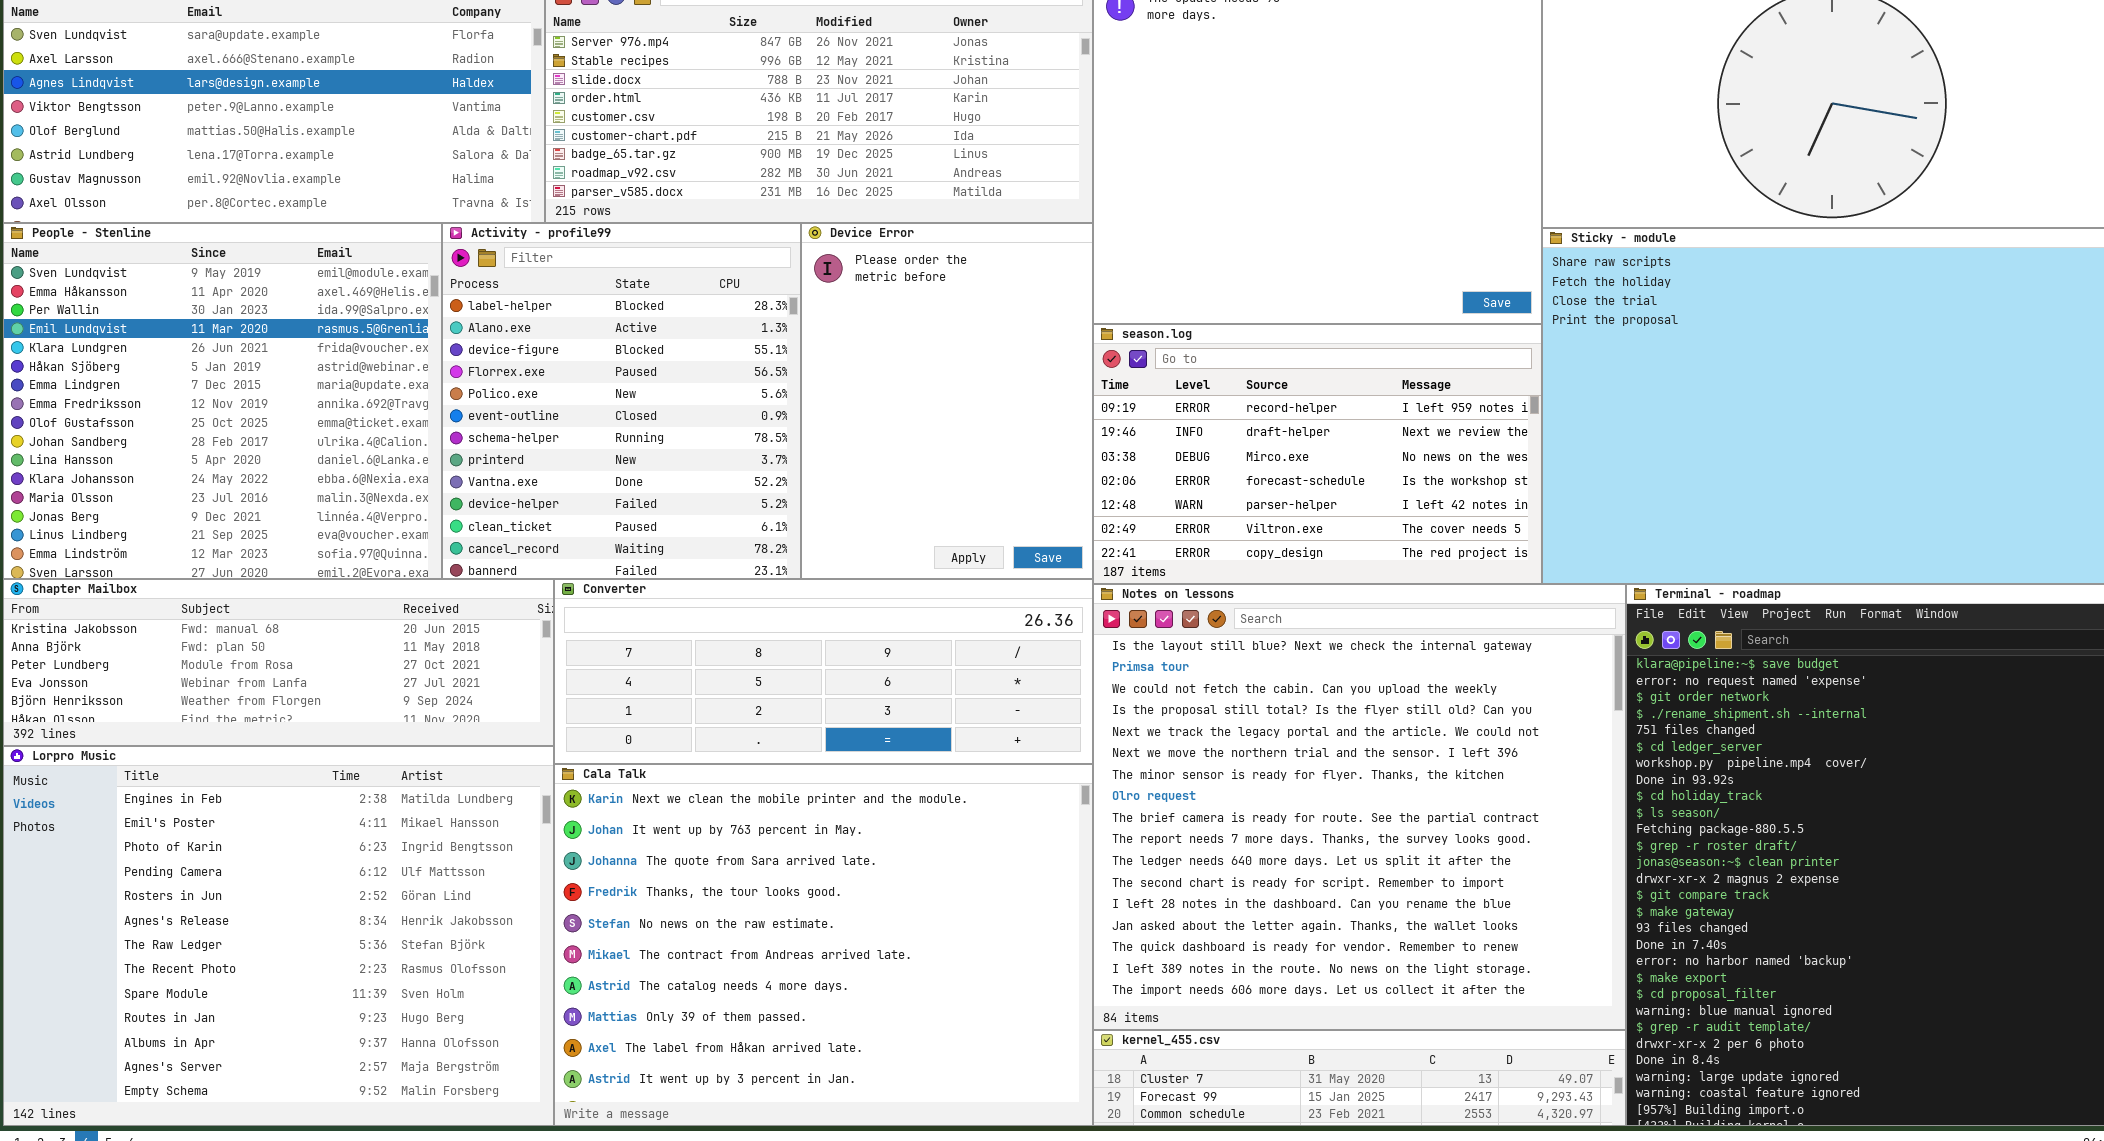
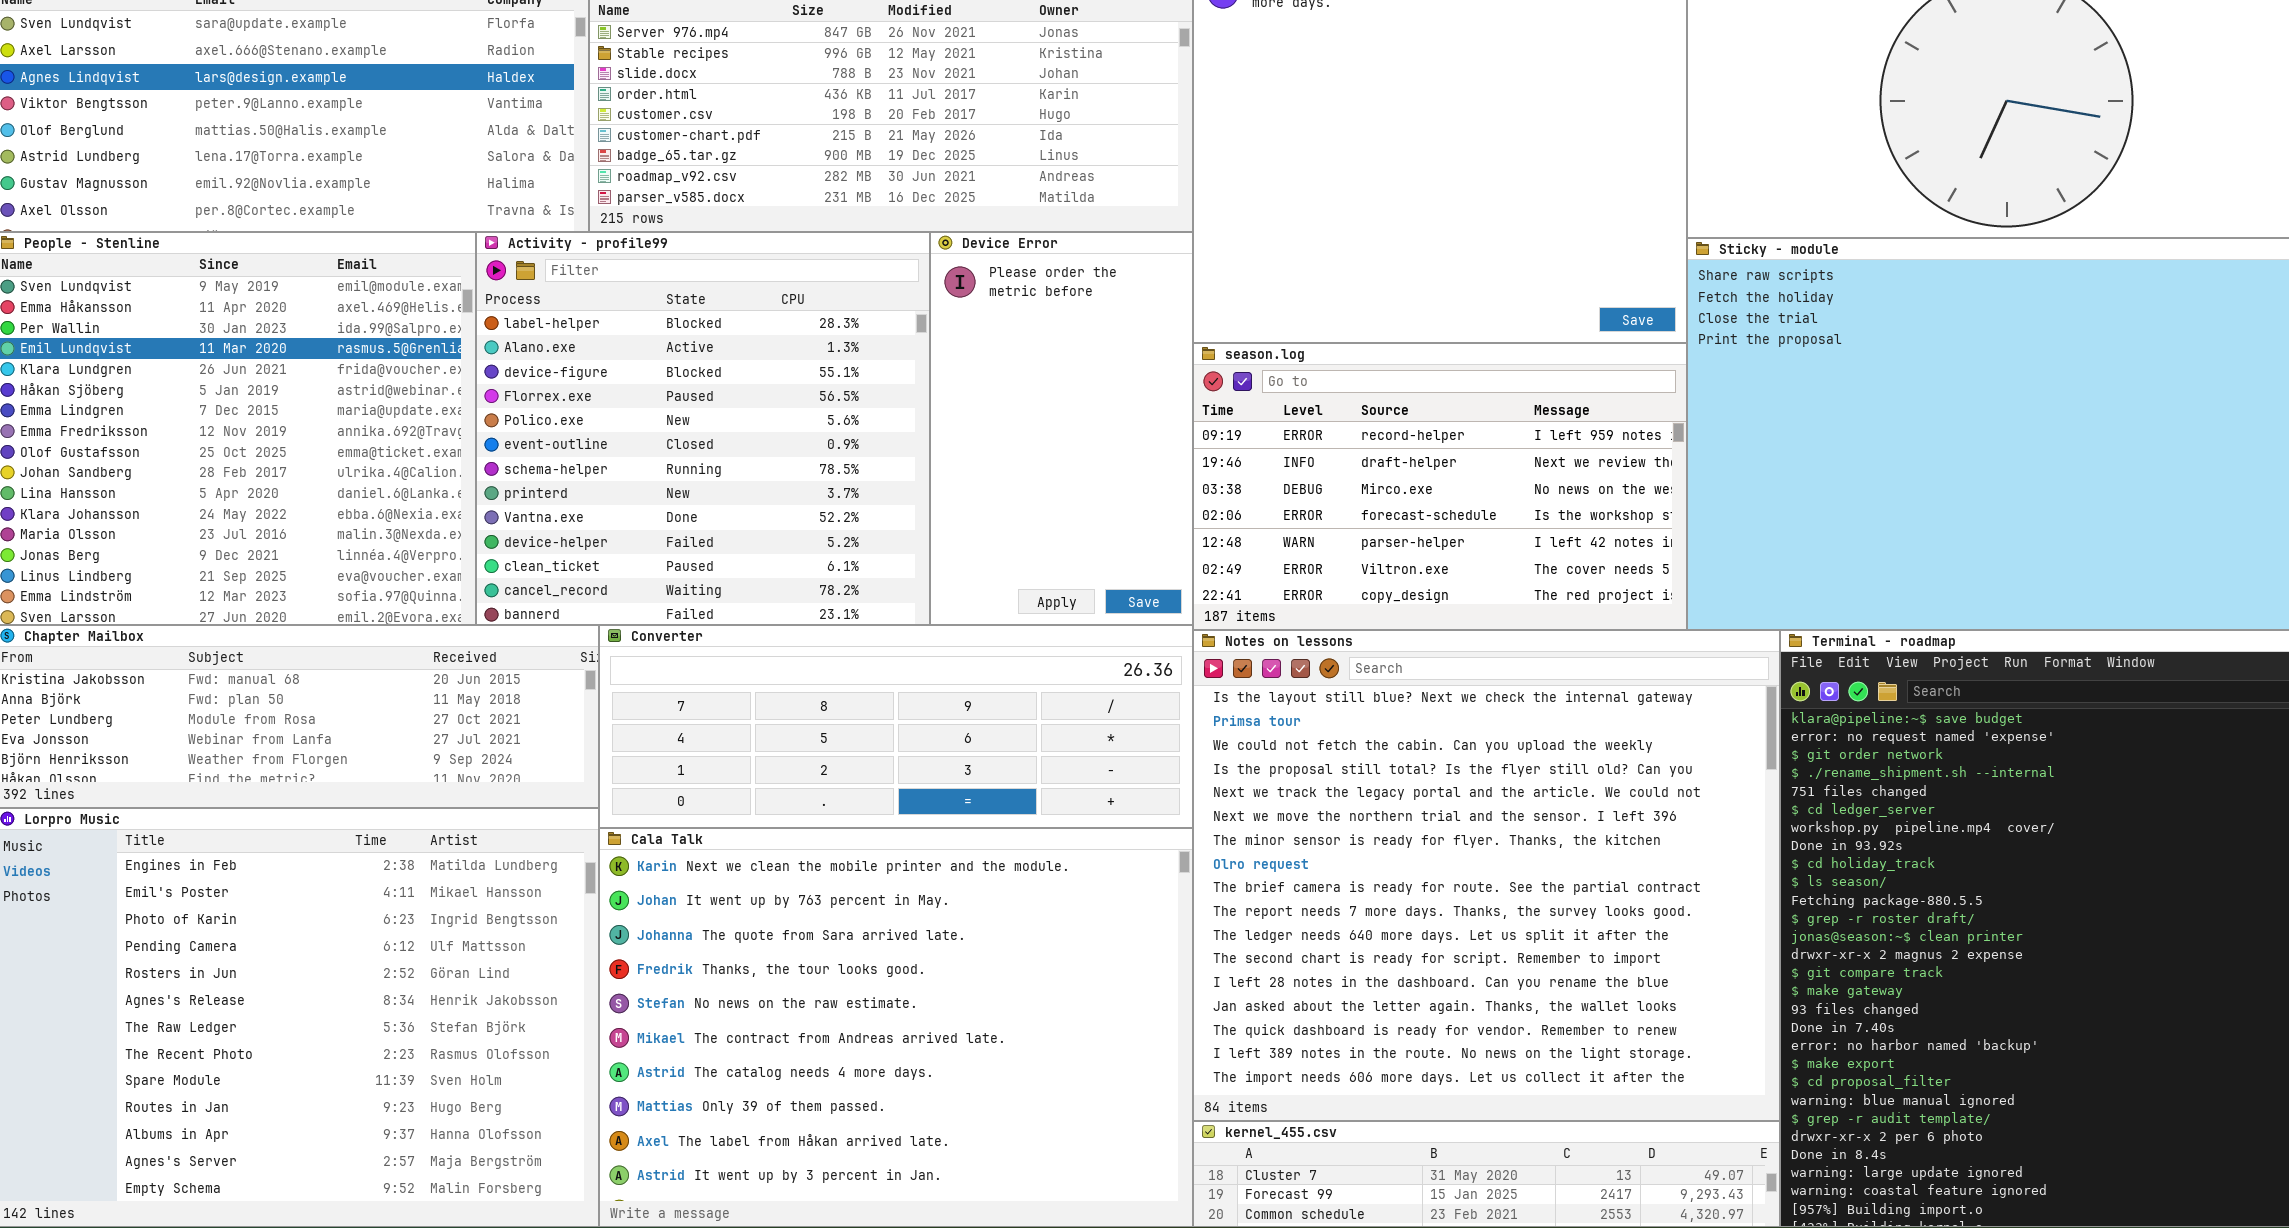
Activity - profile99: [442,223,801,579] -> [476,232,930,625], resized
Device Error: [801,223,1093,579] -> [930,232,1193,625], resized

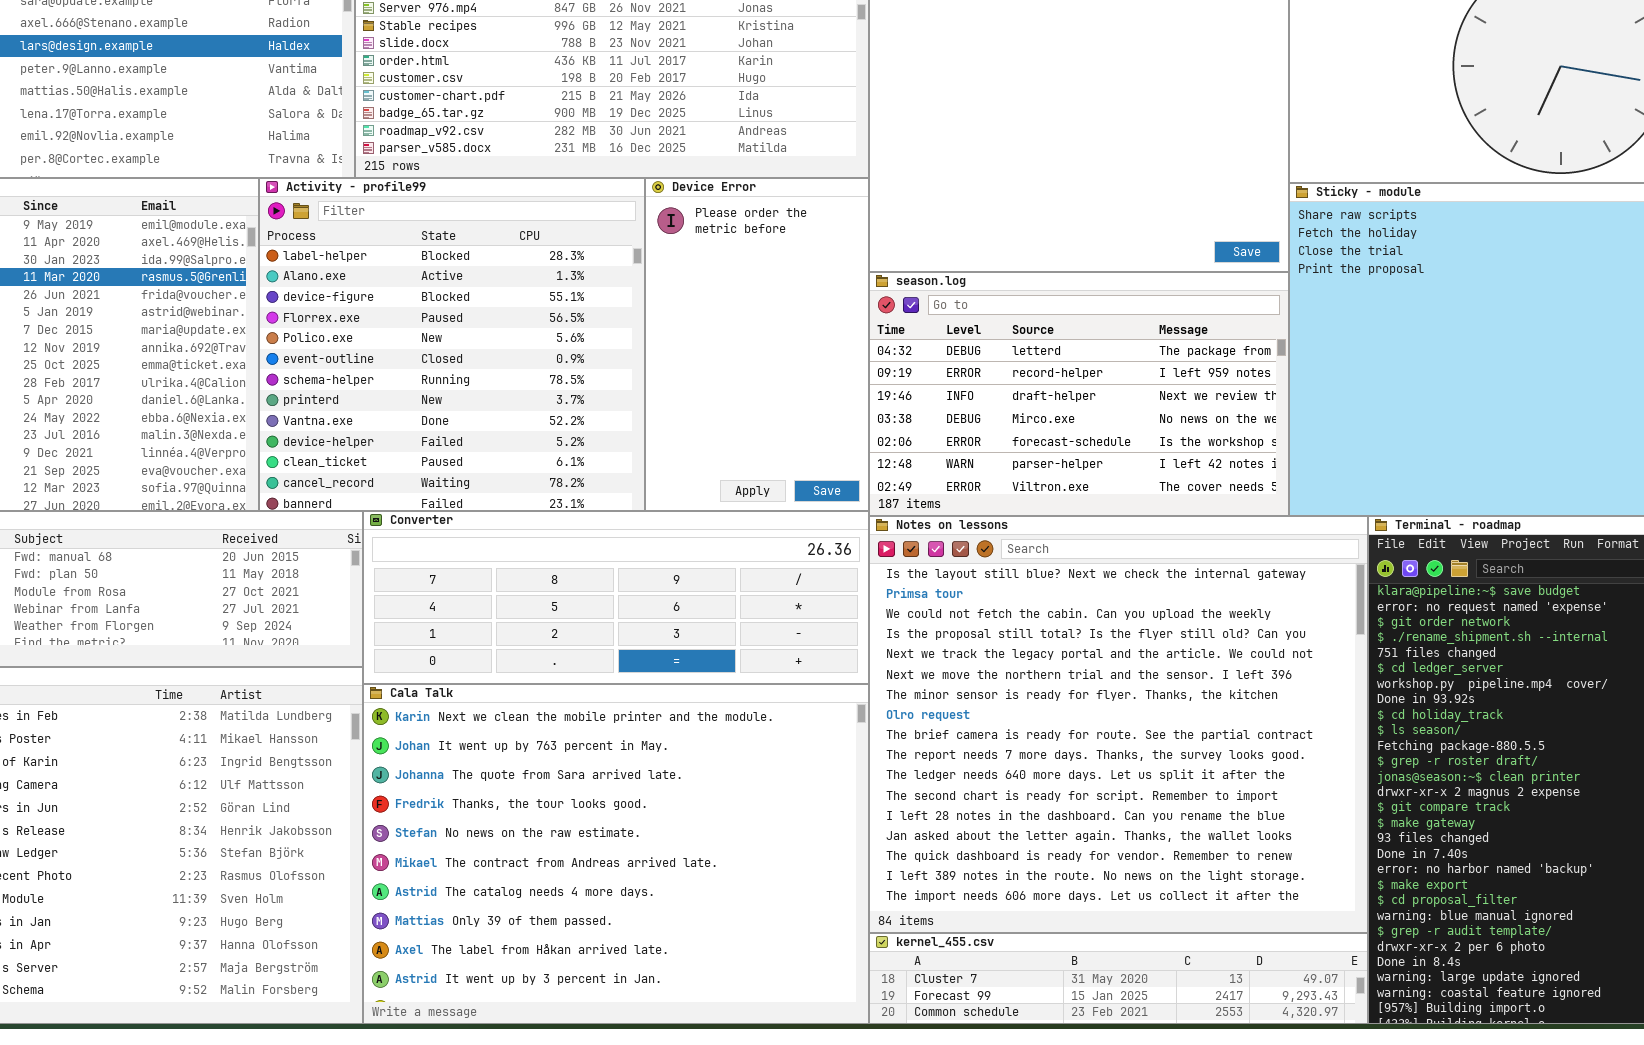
season.log: [1193,343,1687,630] -> [869,272,1289,516], scrolled up 1 row

